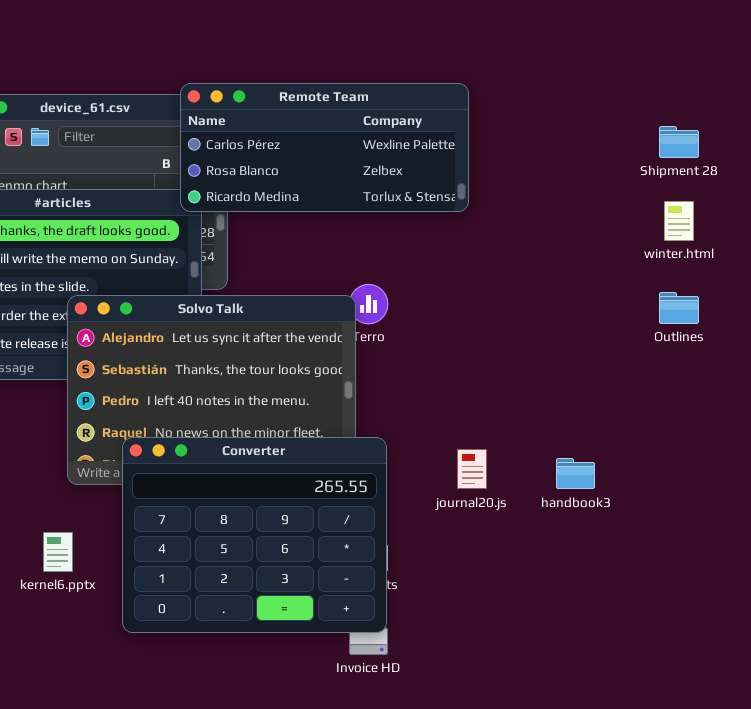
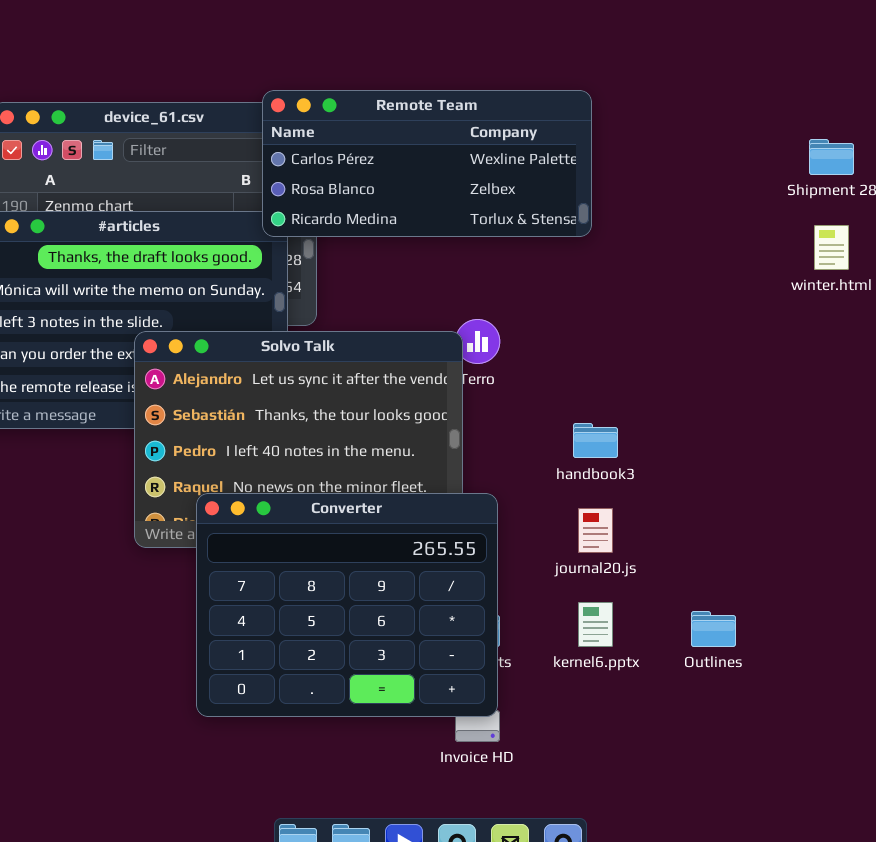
Outlines: [659,292,699,324] -> [691,611,736,647], moved
handbook3: [556,458,595,489] -> [573,423,618,458], moved
kernel6.pptx: [43,532,73,572] -> [578,602,613,647], moved

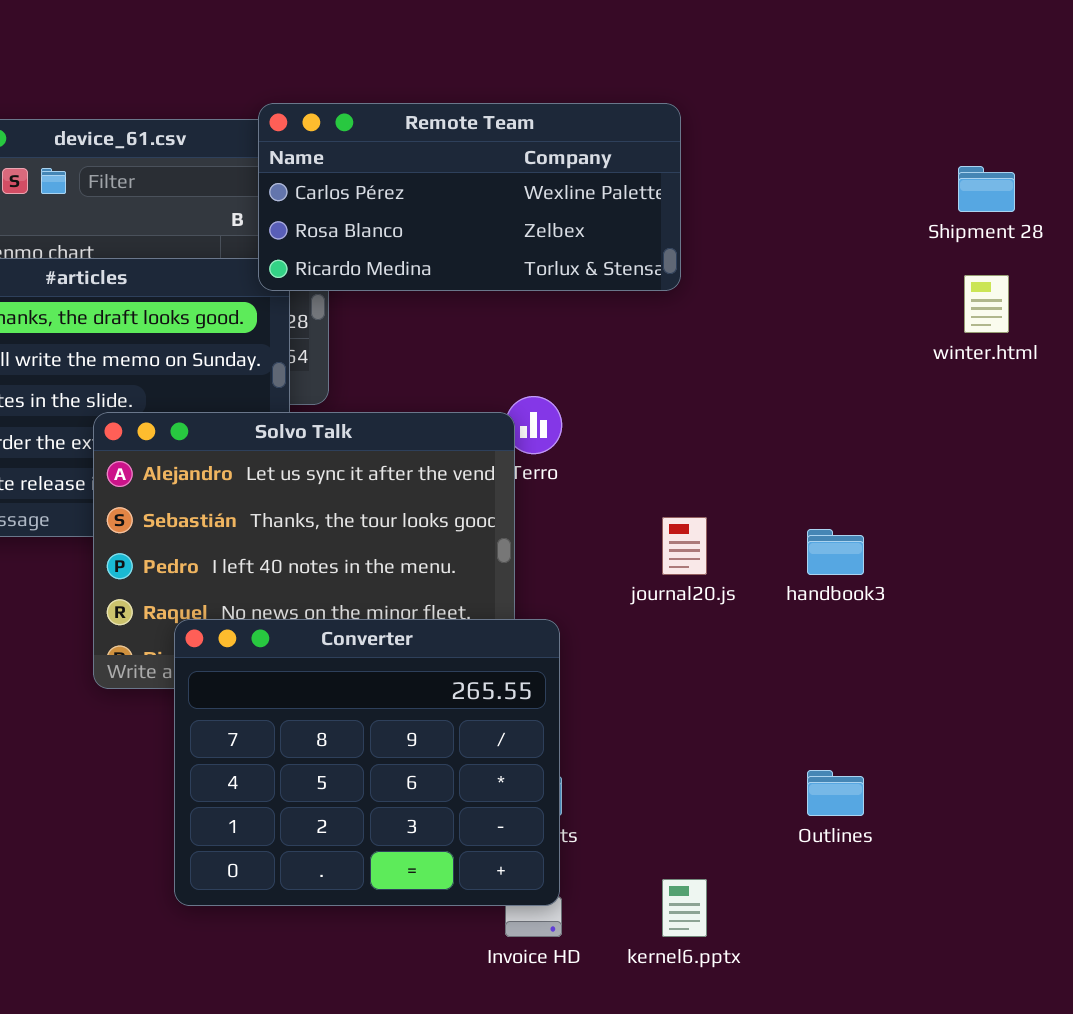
handbook3: [573,423,618,458] -> [807,529,864,575], moved
journal20.js: [578,508,613,553] -> [662,517,707,575], moved
kernel6.pptx: [578,602,613,647] -> [662,879,707,937], moved

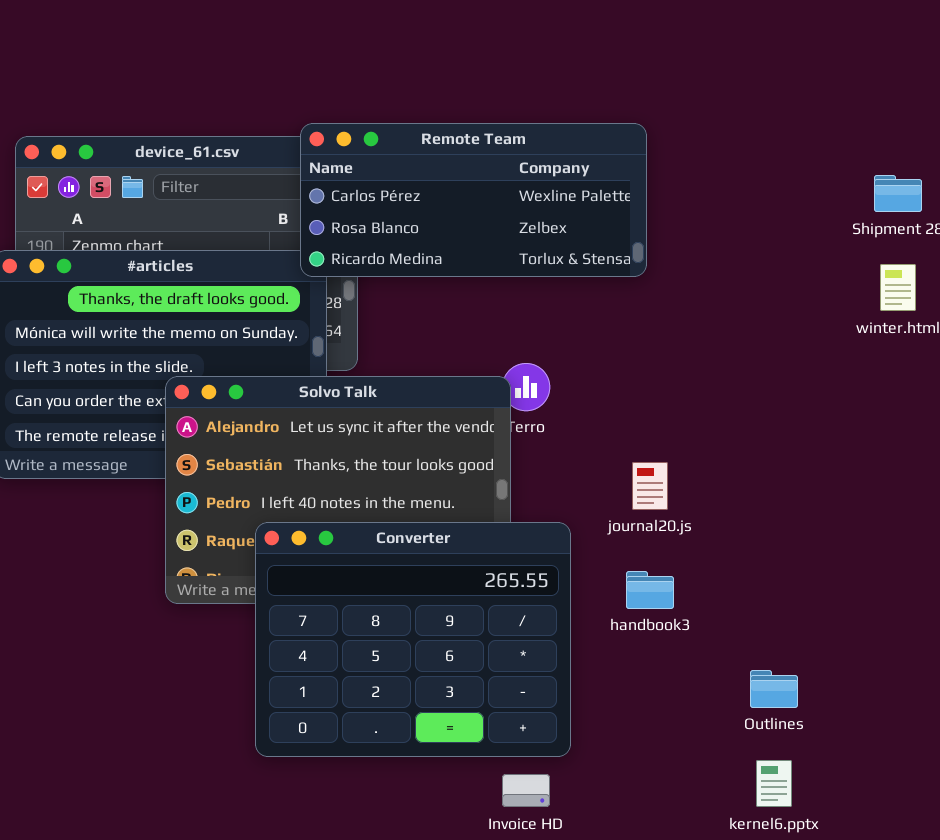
handbook3: [807,529,864,575] -> [626,571,674,609], moved
Converter: [174,619,560,906] -> [255,522,571,757], moved
kernel6.pptx: [662,879,707,937] -> [756,760,792,807], moved

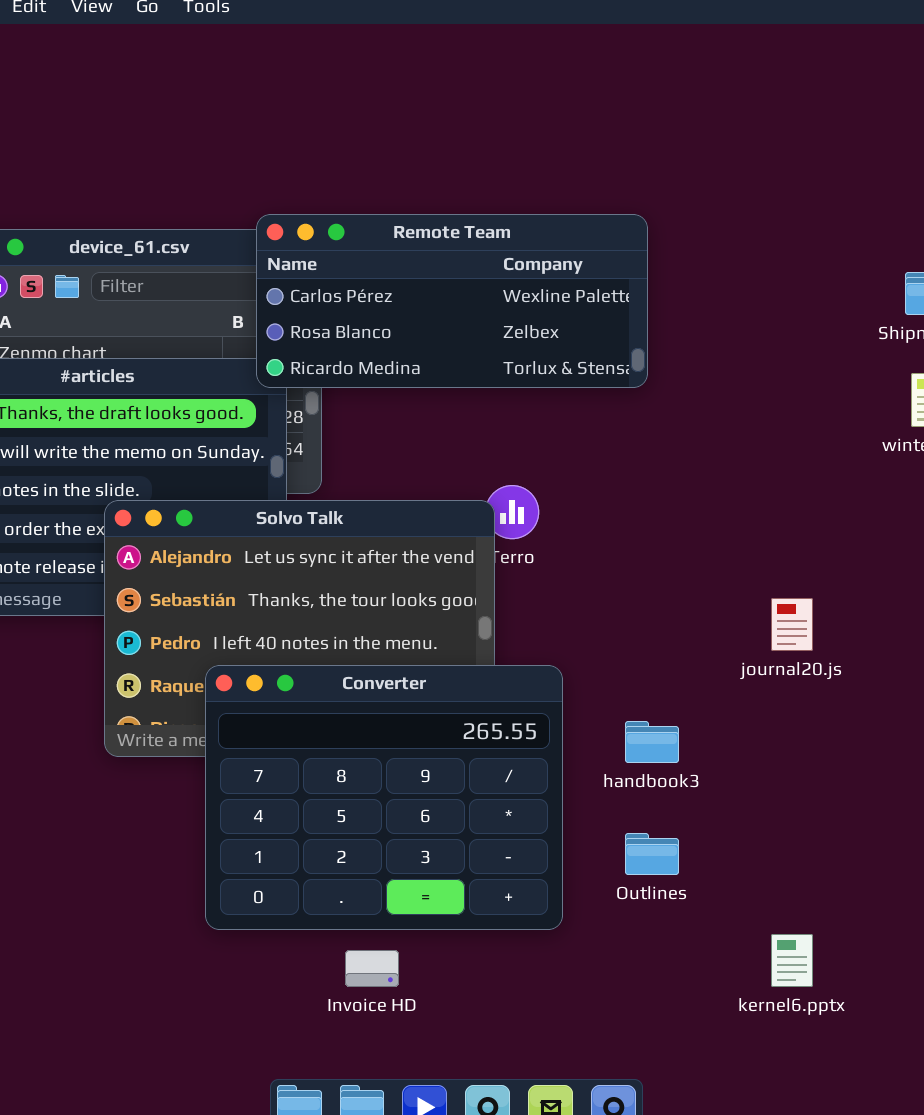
journal20.js: [632,462,668,510] -> [771,598,813,651], moved
Outlines: [750,670,798,708] -> [625,833,679,875], moved
Invoice HD: [502,774,550,807] -> [345,950,399,987], moved

